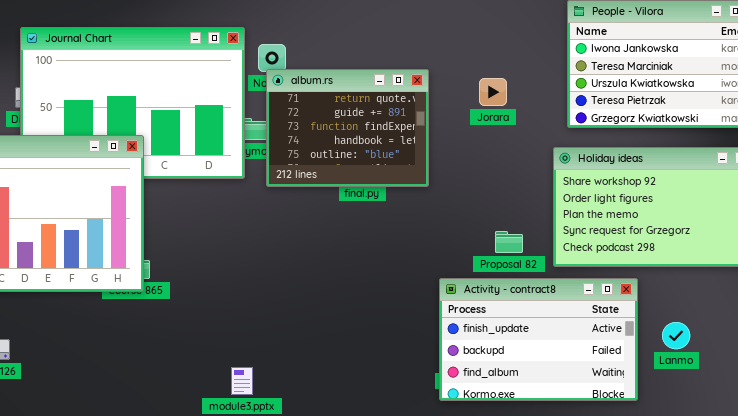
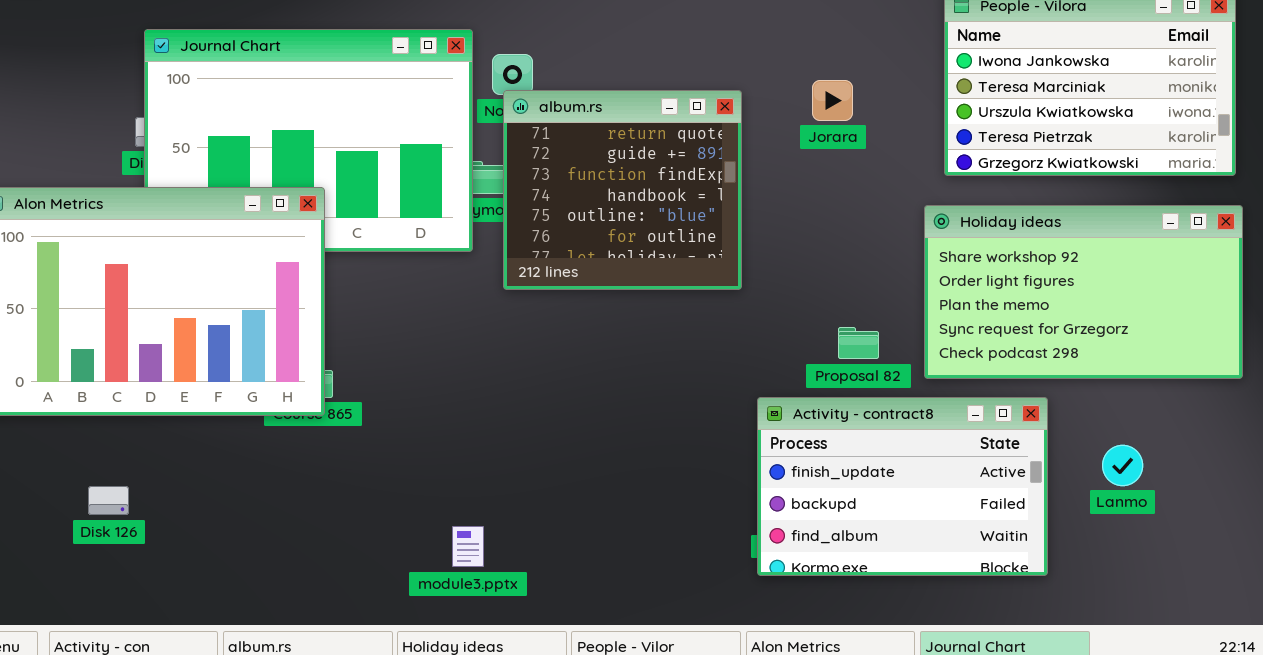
album.rs: [266,69,429,187] -> [503,90,742,290], resized
Jorara: [479,78,507,106] -> [812,80,853,121], moved
Lanmo: [662,322,690,349] -> [1102,445,1143,486], moved

